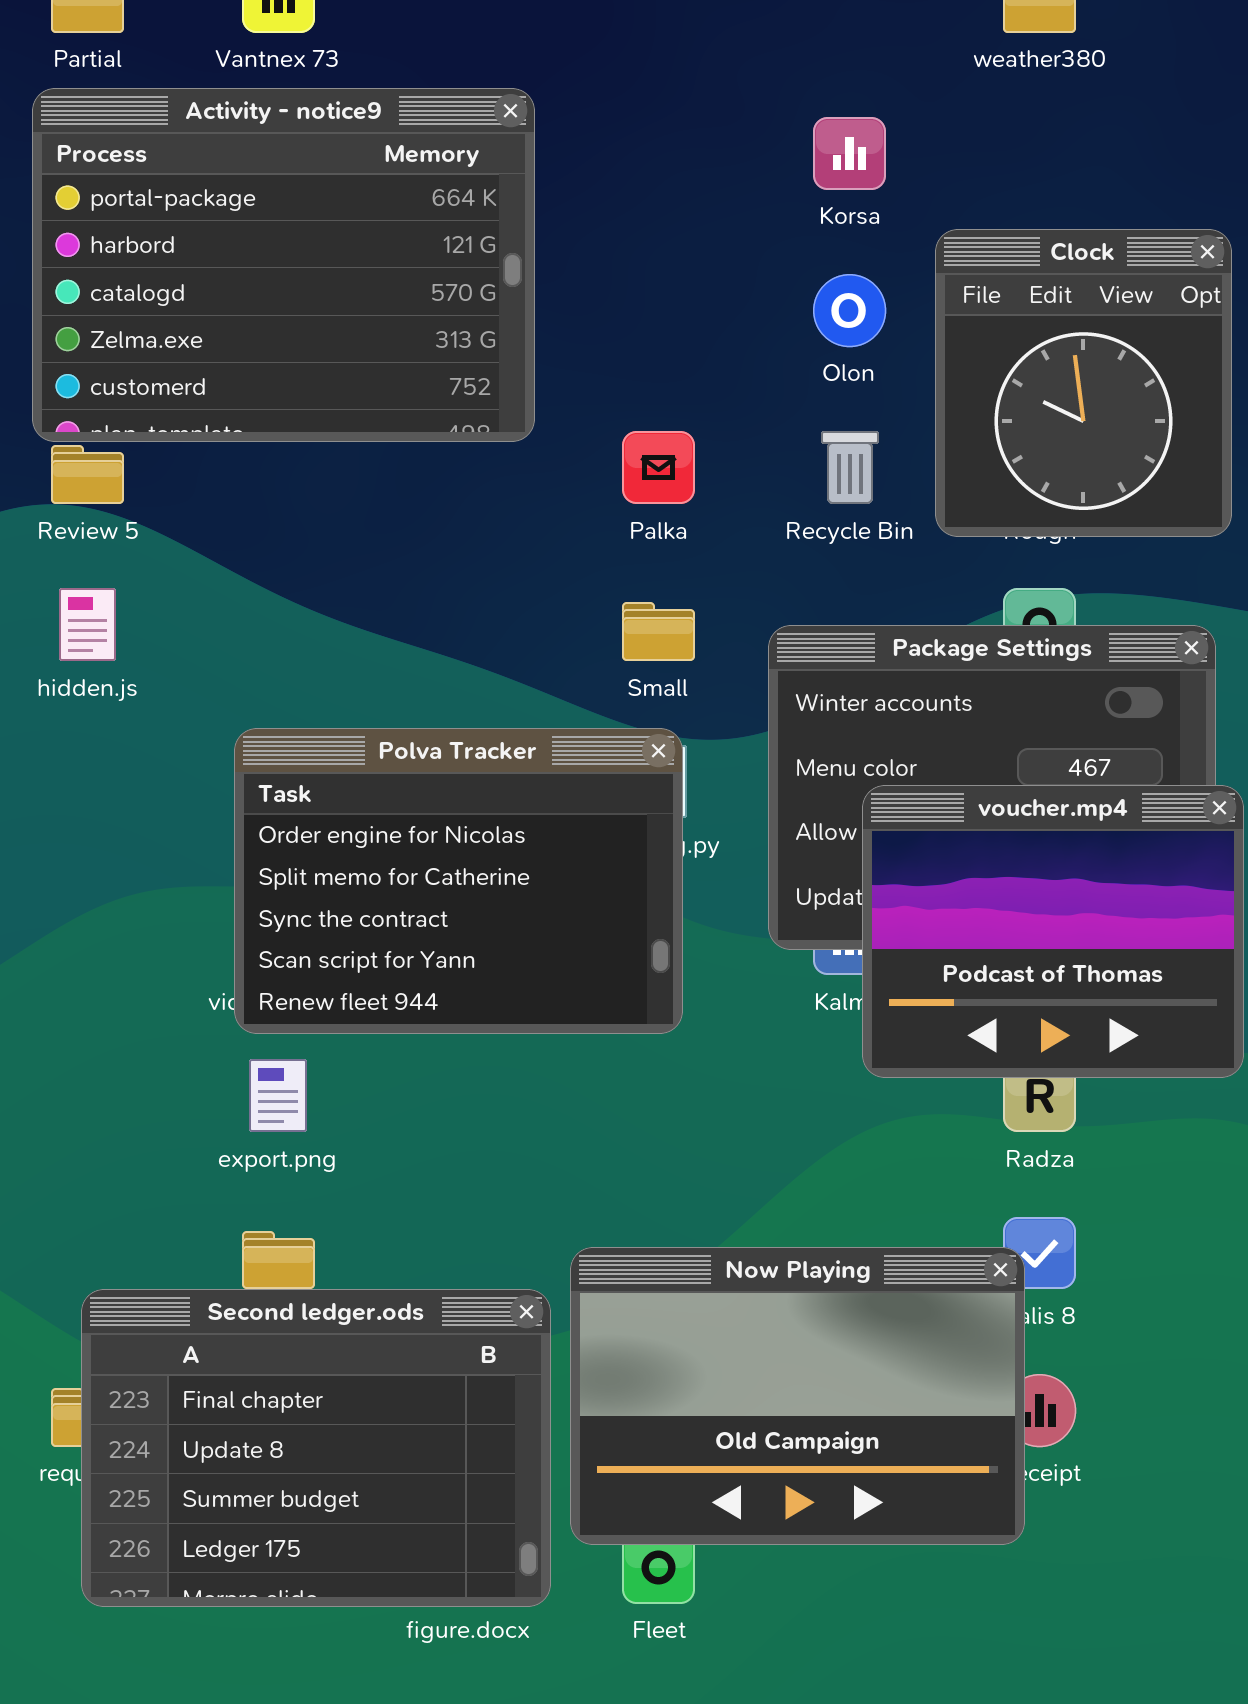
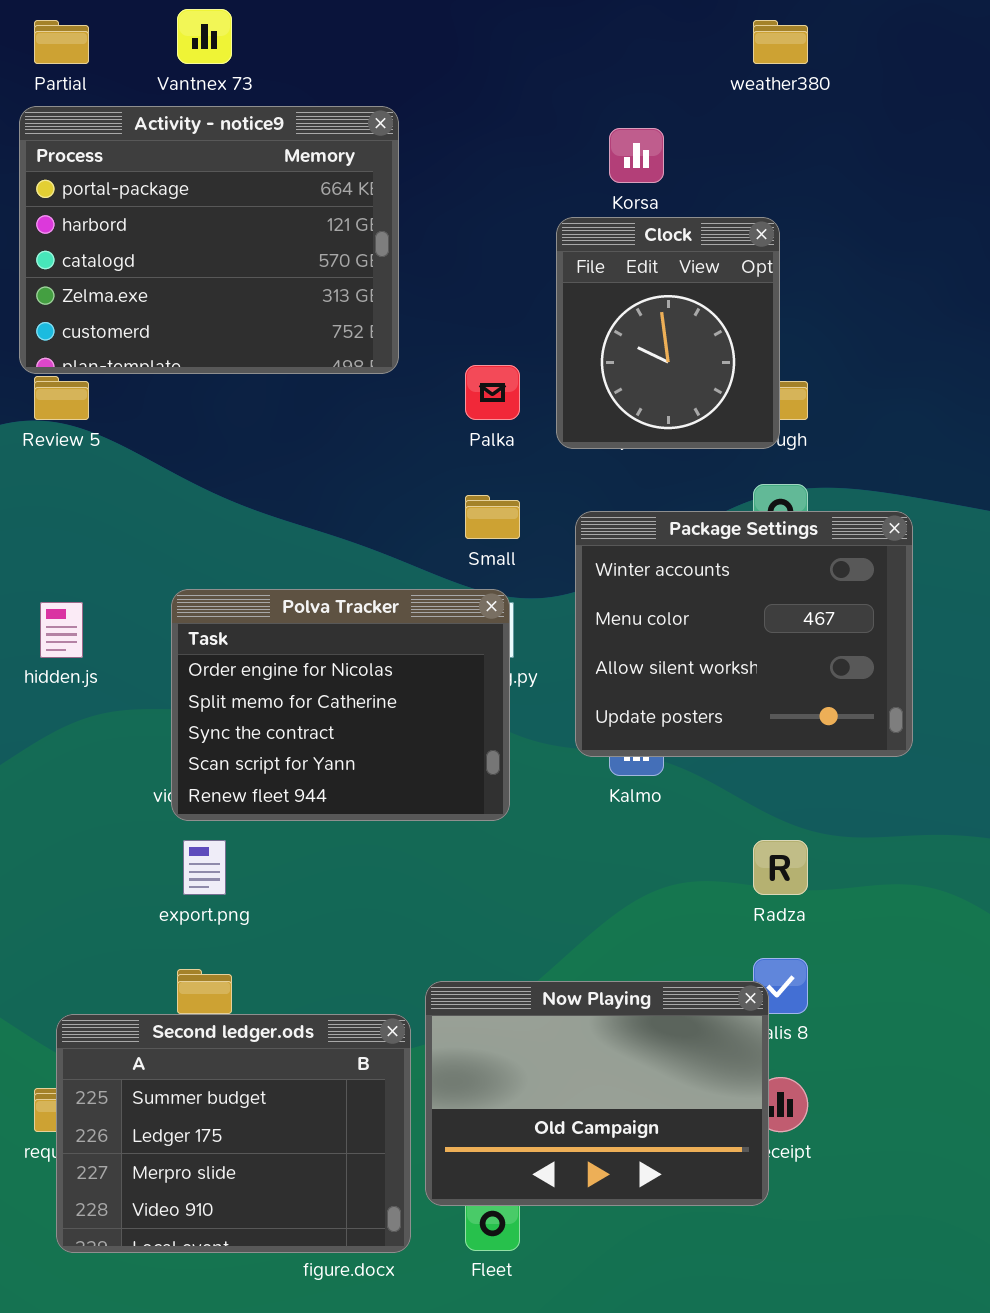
Clock: [935,229,1232,537] -> [556,217,780,449], moved
hidden.js: [59,588,116,661] -> [40,602,83,658], moved
voucher.mp4: [862,785,1244,1078] -> none, closed
Second ledger.ods: [81,1289,551,1607] -> [56,1014,411,1253], scrolled down 2 rows

